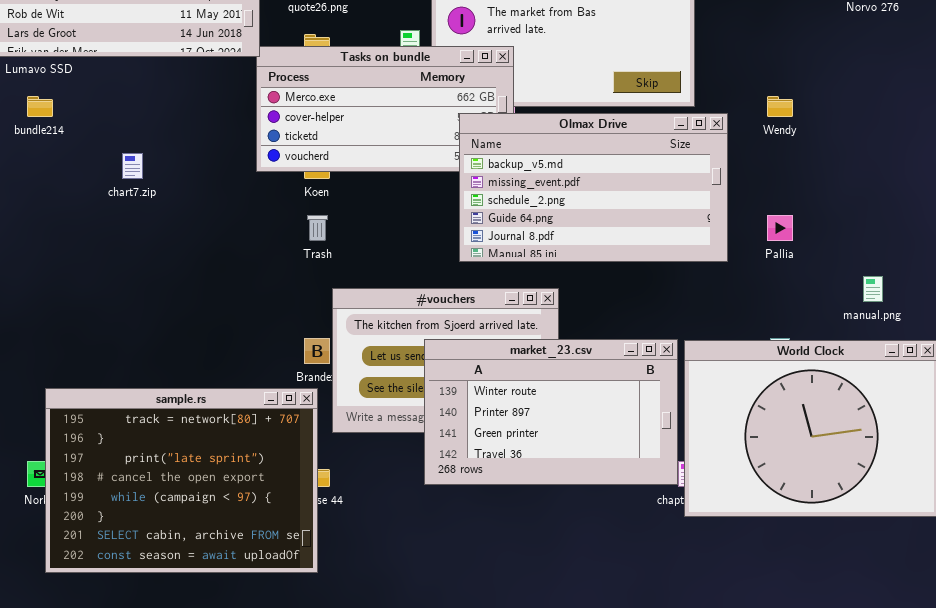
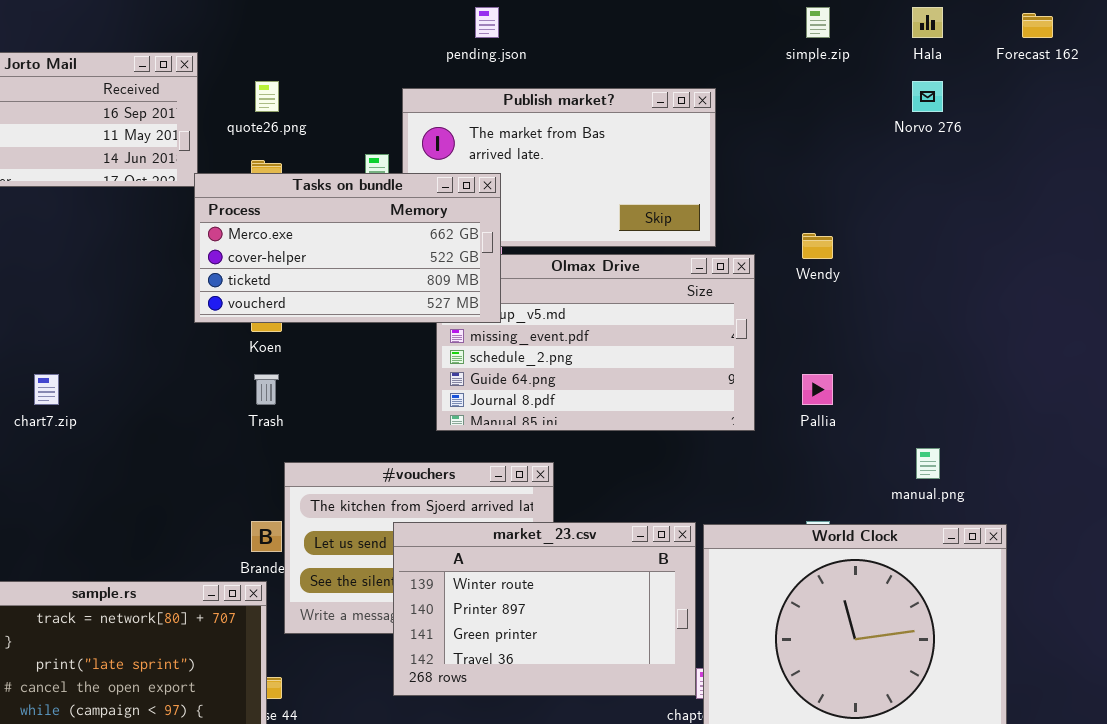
Tasks on bundle: [256,46,514,172] -> [194,173,501,323], raised
chart7.zip: [122,153,143,179] -> [34,374,59,405], moved

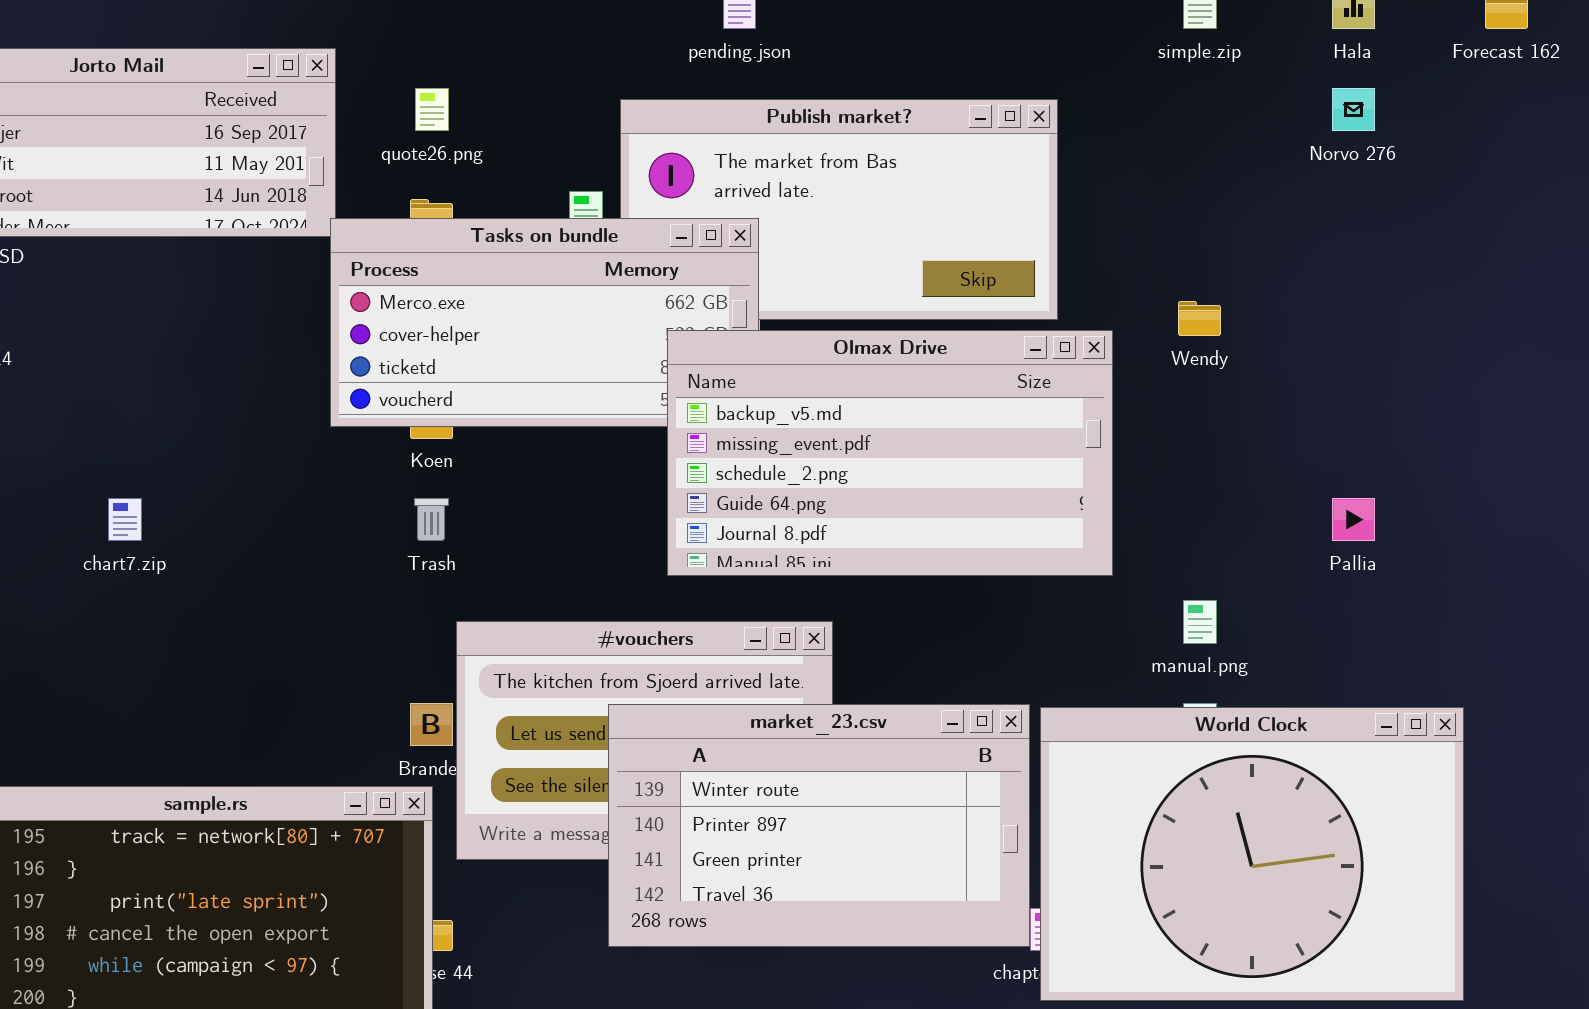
Olmax Drive: [436,254,755,431] -> [667,330,1113,576], raised
Pallia: [802,374,833,405] -> [1332,498,1375,541], moved
manual.png: [916,448,940,479] -> [1183,600,1217,644], moved

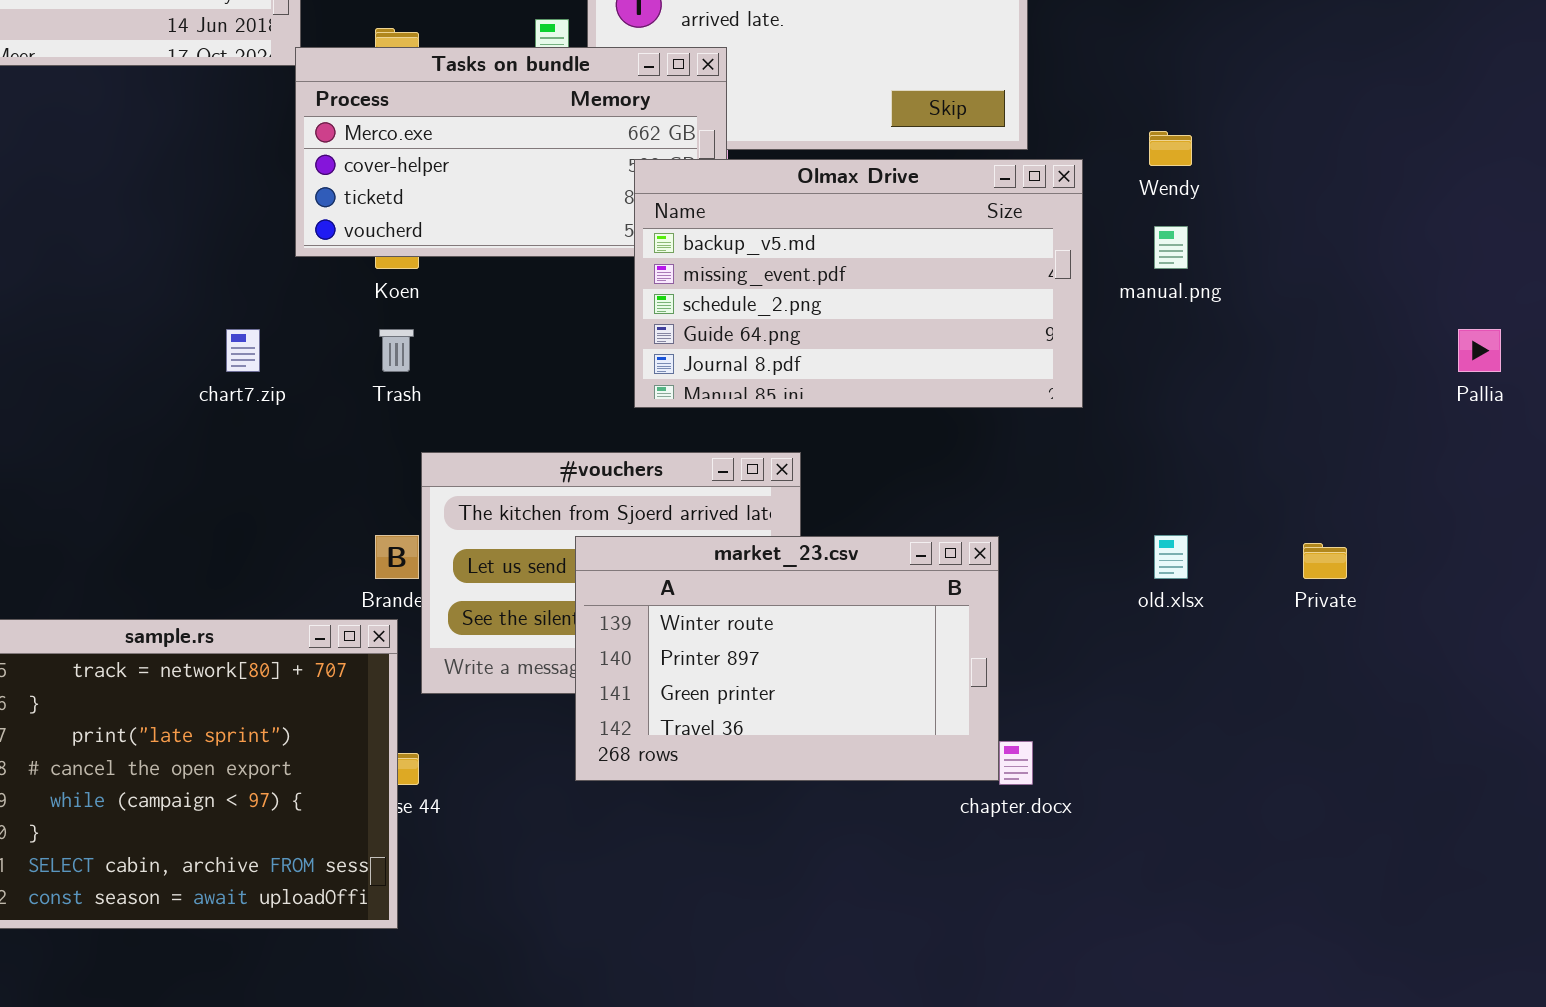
chart7.zip: [108,498,142,541] -> [226,329,260,372], moved
Pallia: [1332,498,1375,541] -> [1458,329,1501,372], moved
manual.png: [1183,600,1217,644] -> [1154,226,1188,269], moved
World Clock: [1040,707,1464,1001] -> none, closed

